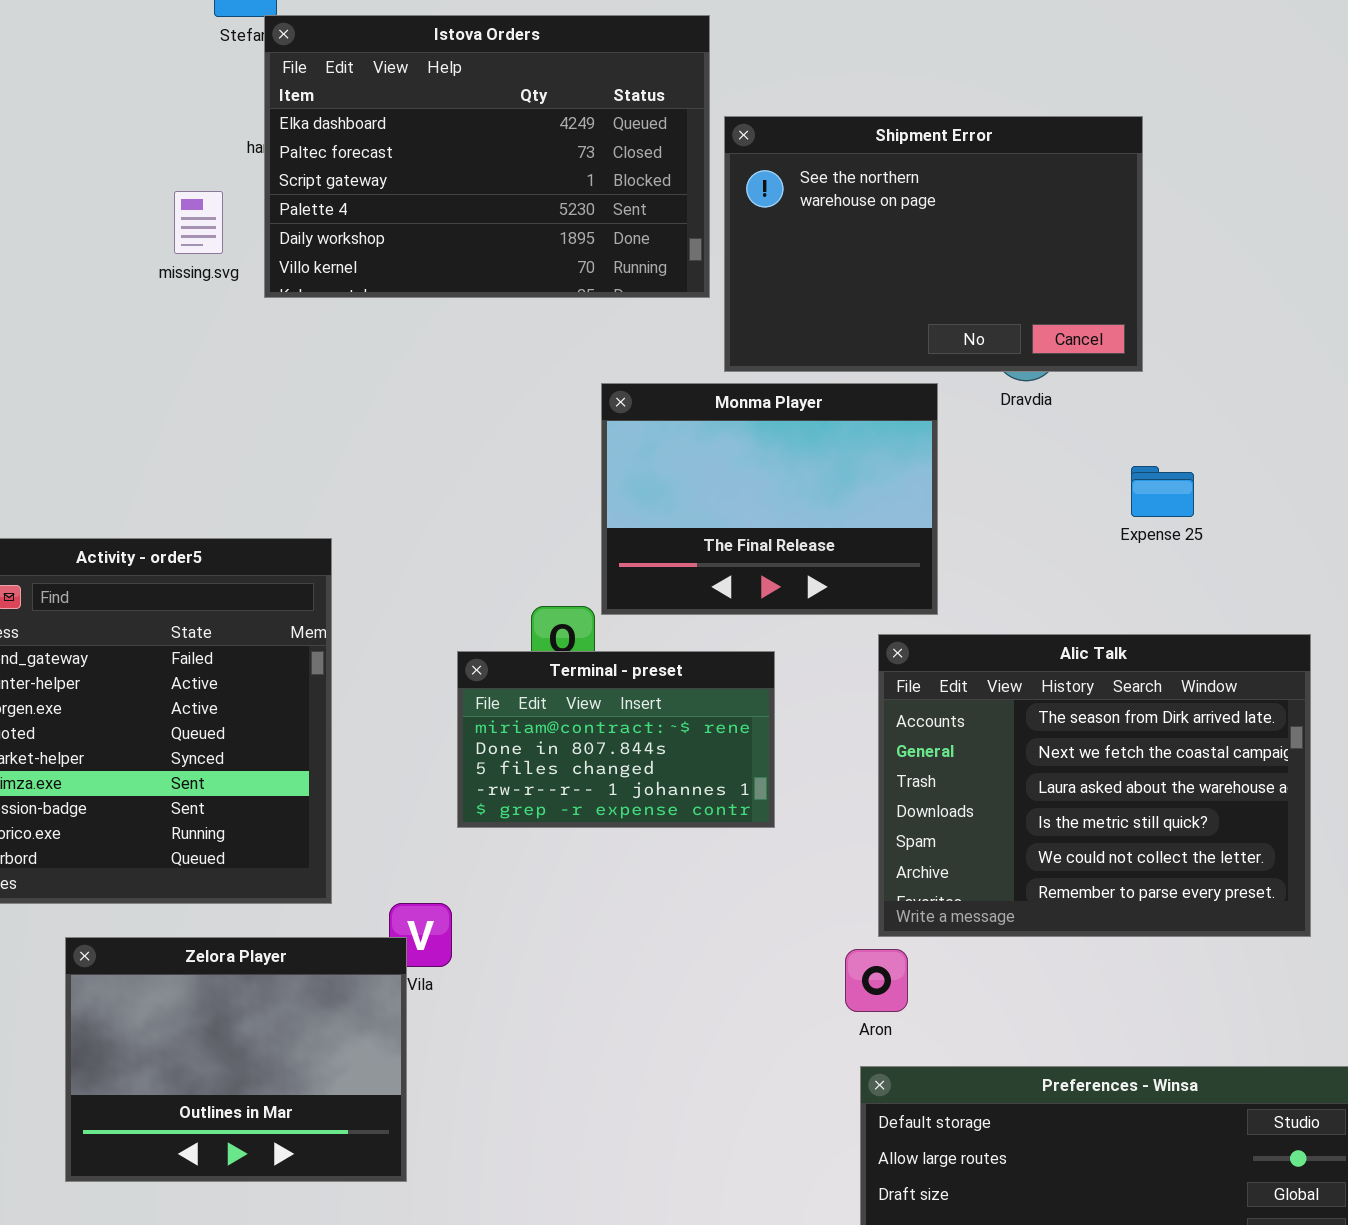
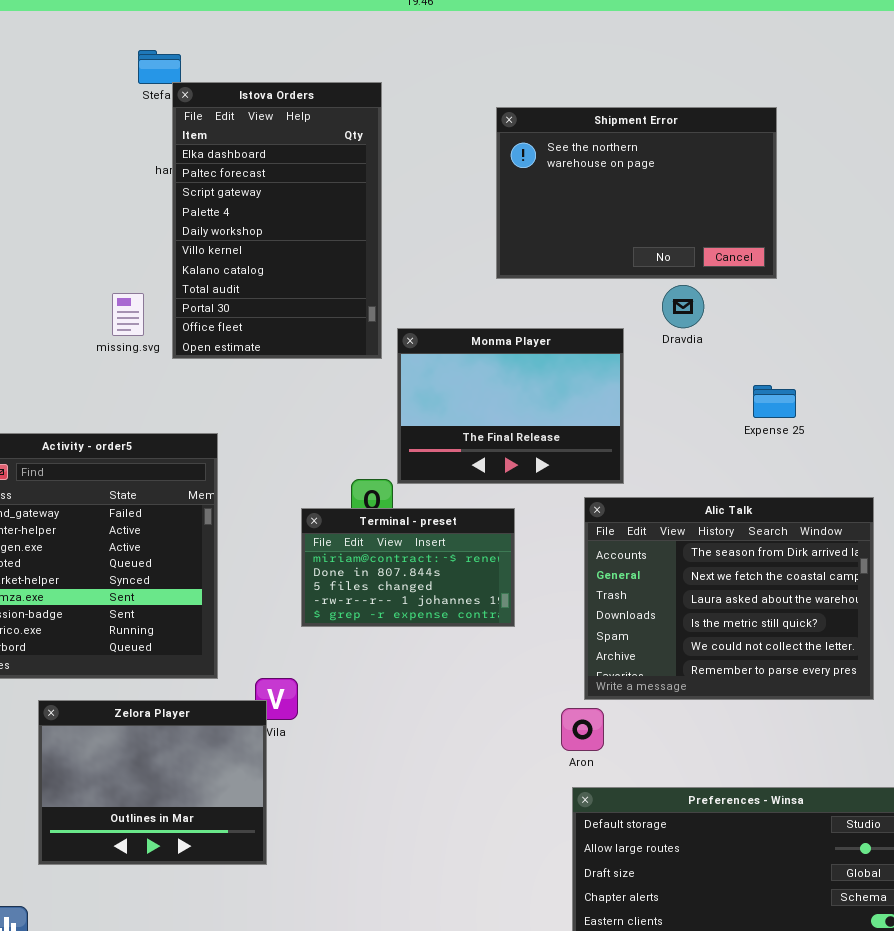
Istova Orders: [264,15,710,298] -> [172,82,382,359], resized
Shipment Error: [724,116,1143,372] -> [496,107,777,279], moved
missing.svg: [174,191,223,254] -> [112,293,144,336], moved

